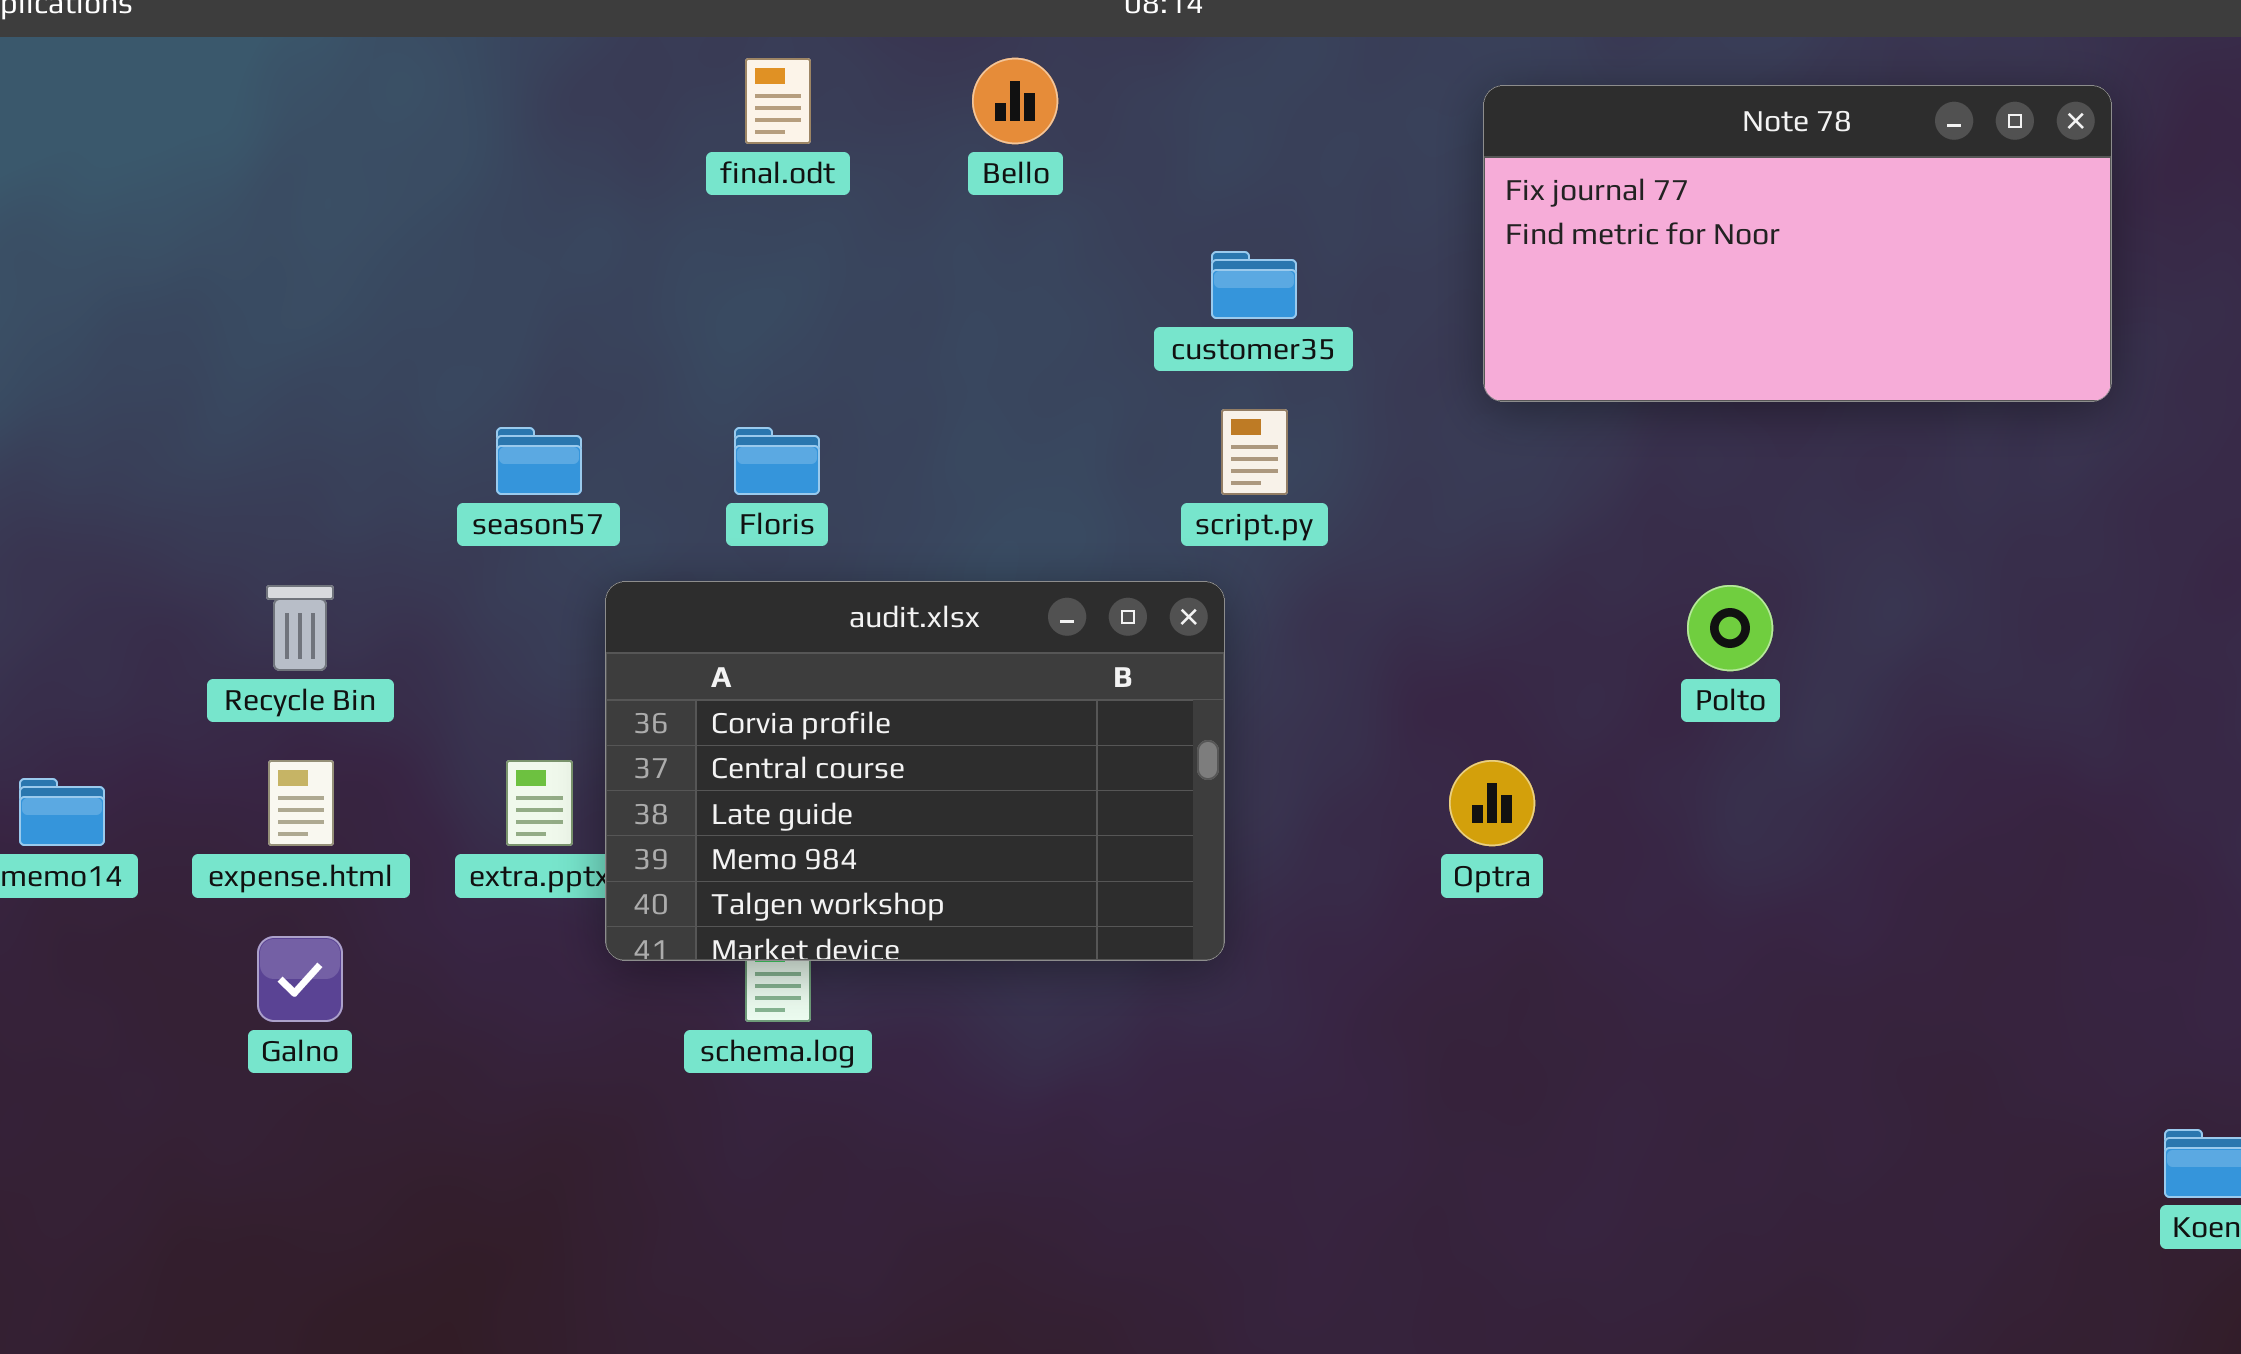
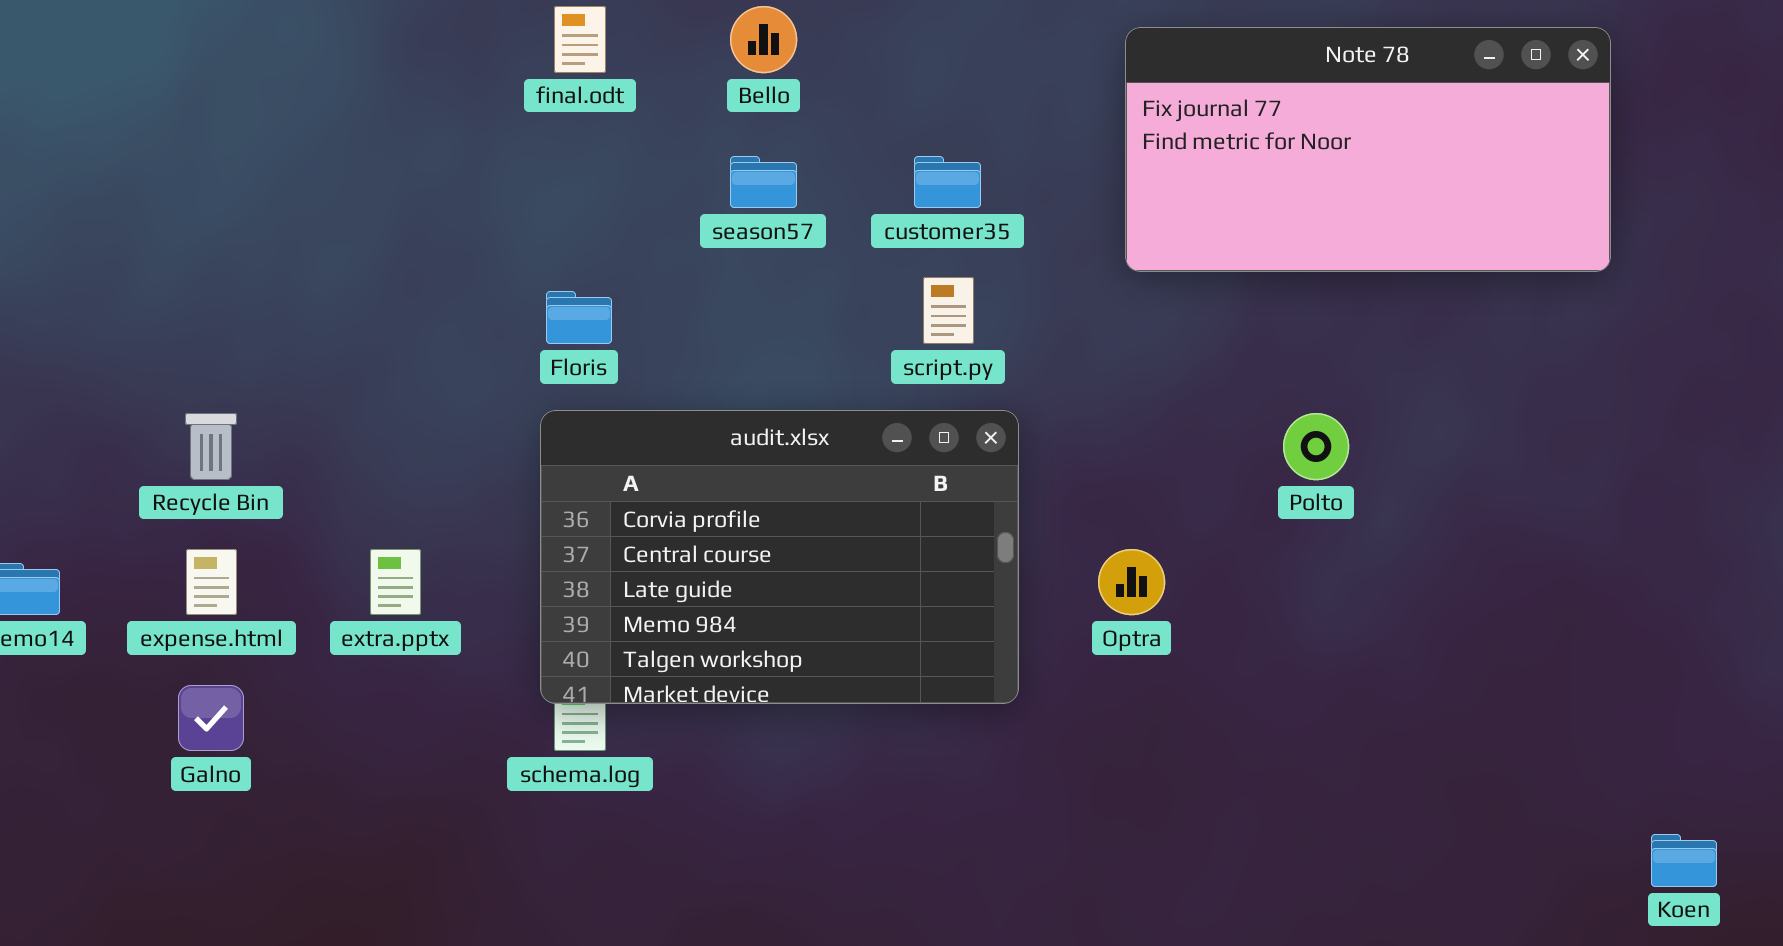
season57: [496,427,582,495] -> [730,156,797,208], moved
audit.xlsx: [605,581,1225,961] -> [540,410,1019,704], moved

